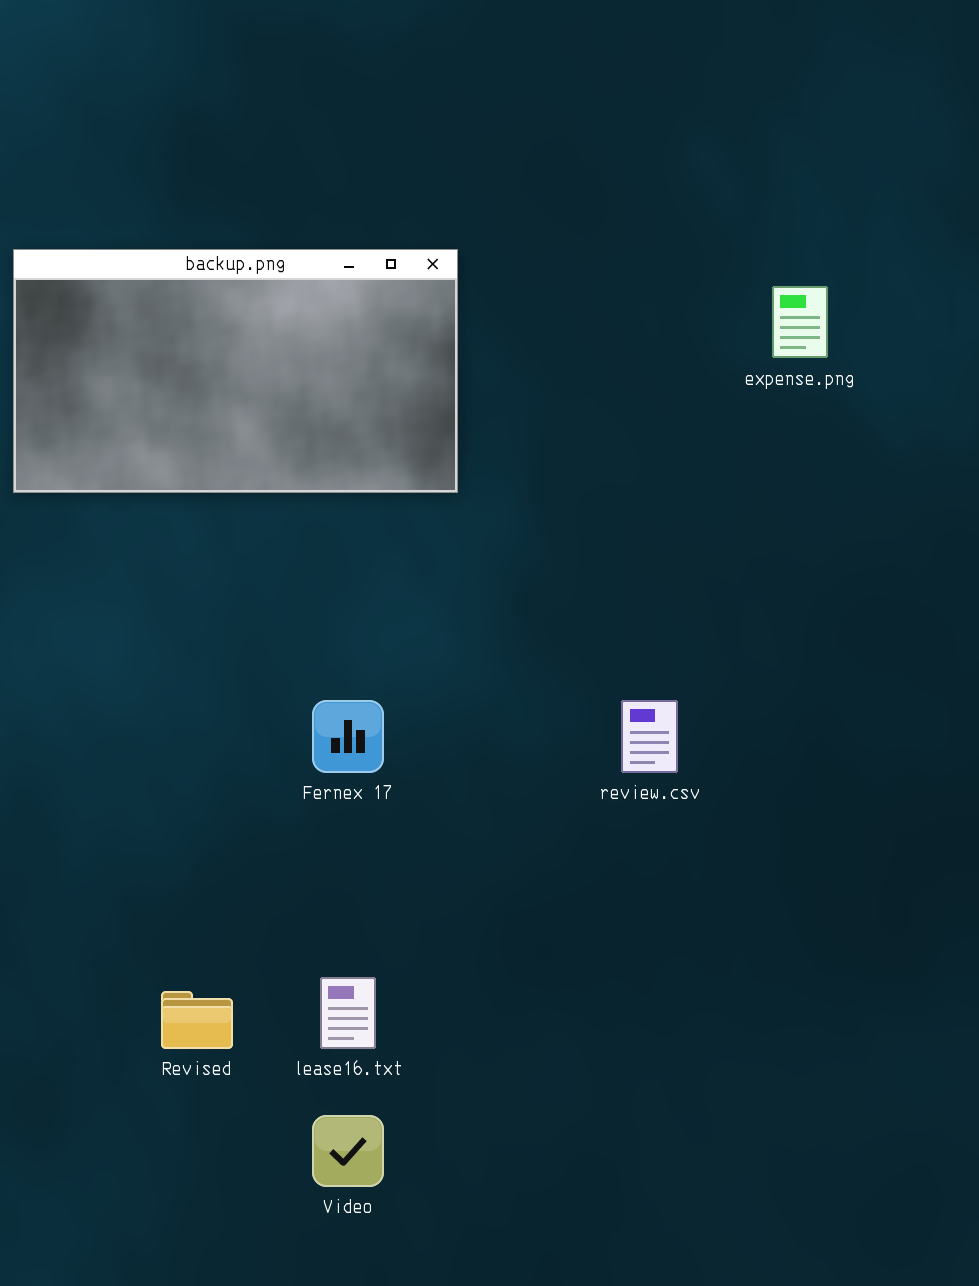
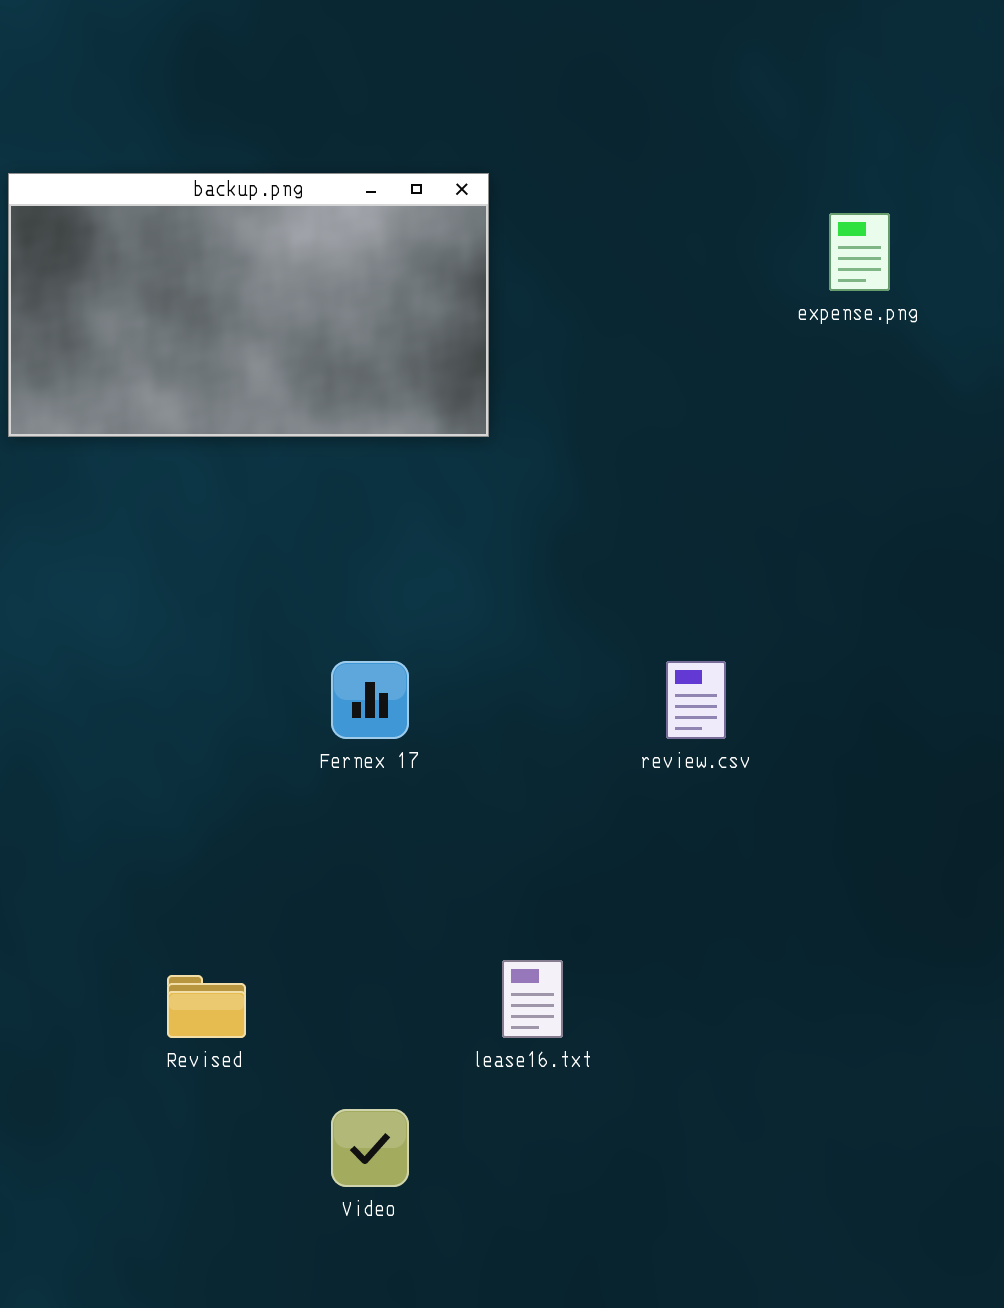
lease16.txt: [320,977,376,1049] -> [502,960,563,1038], moved

